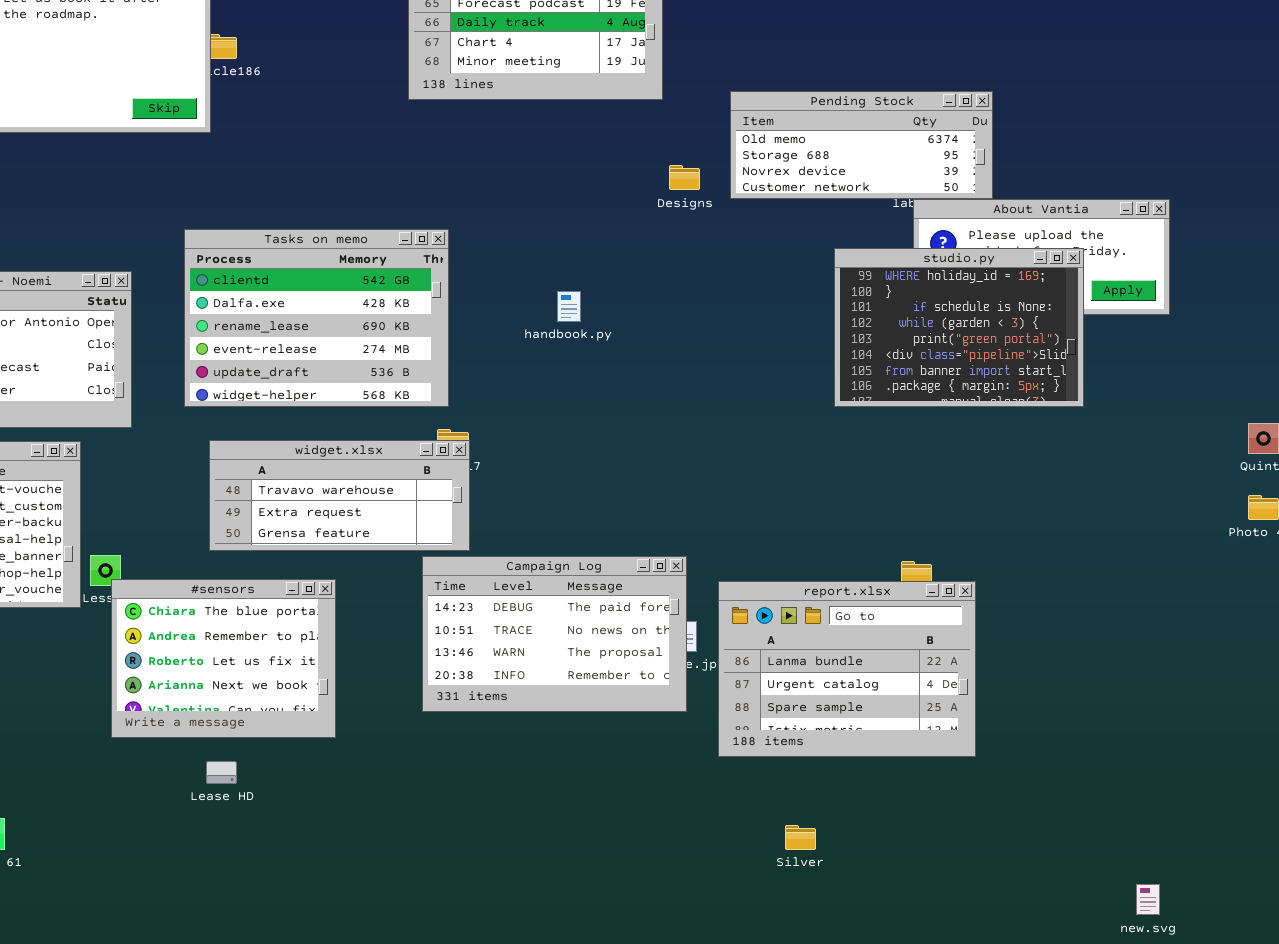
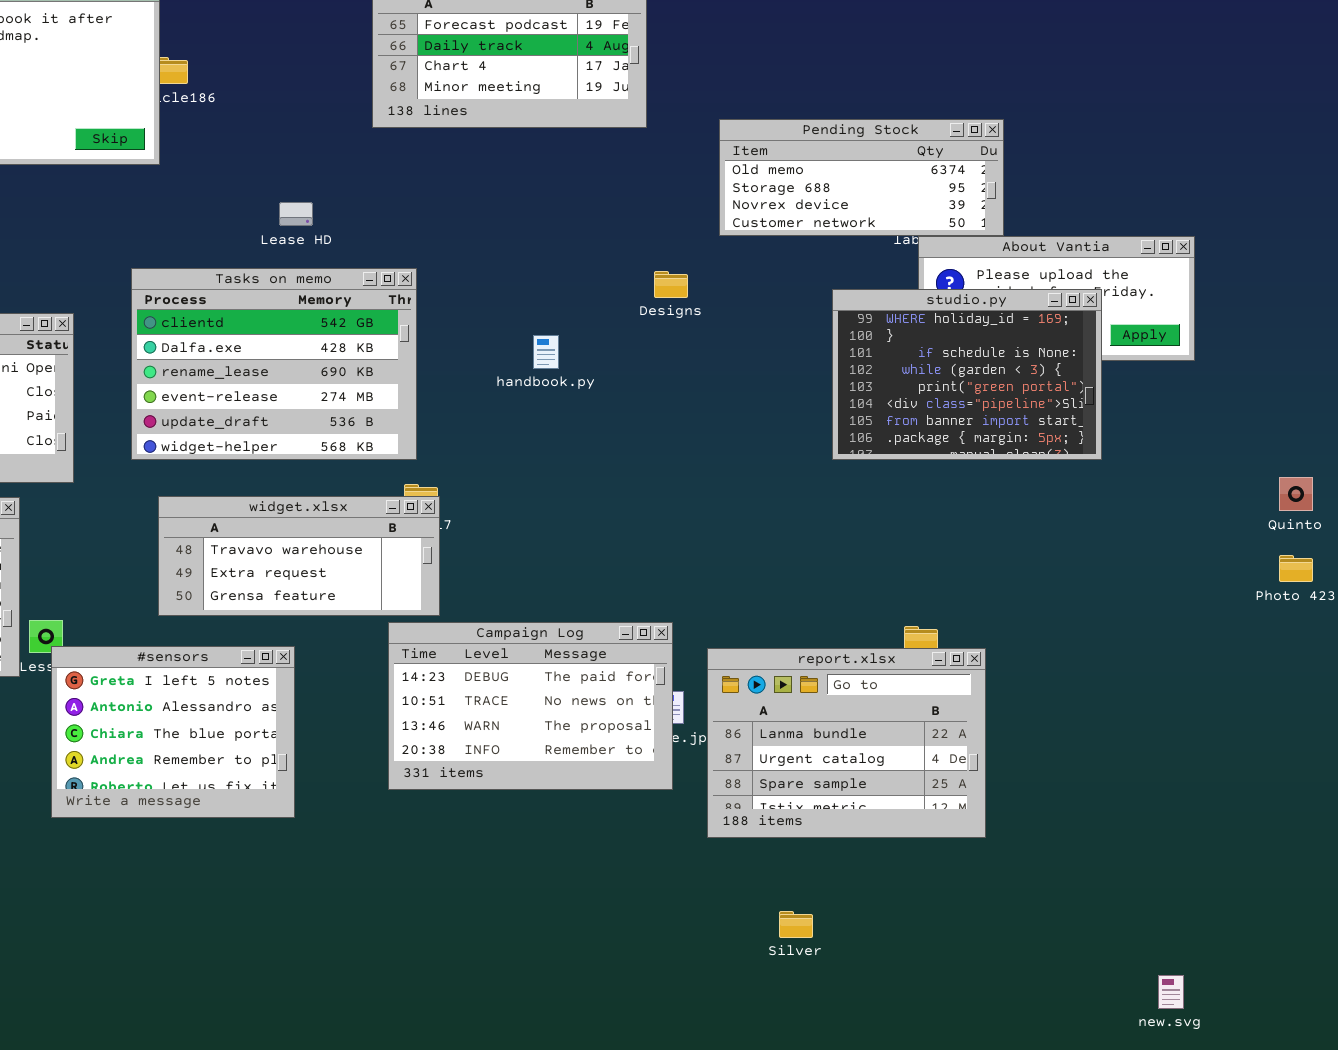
Designs: [669,165,700,190] -> [654,271,688,298], moved
#sensors: [111,579,336,738] -> [51,646,295,818], scrolled up 2 rows
Lease HD: [206,761,237,784] -> [279,202,313,226], moved

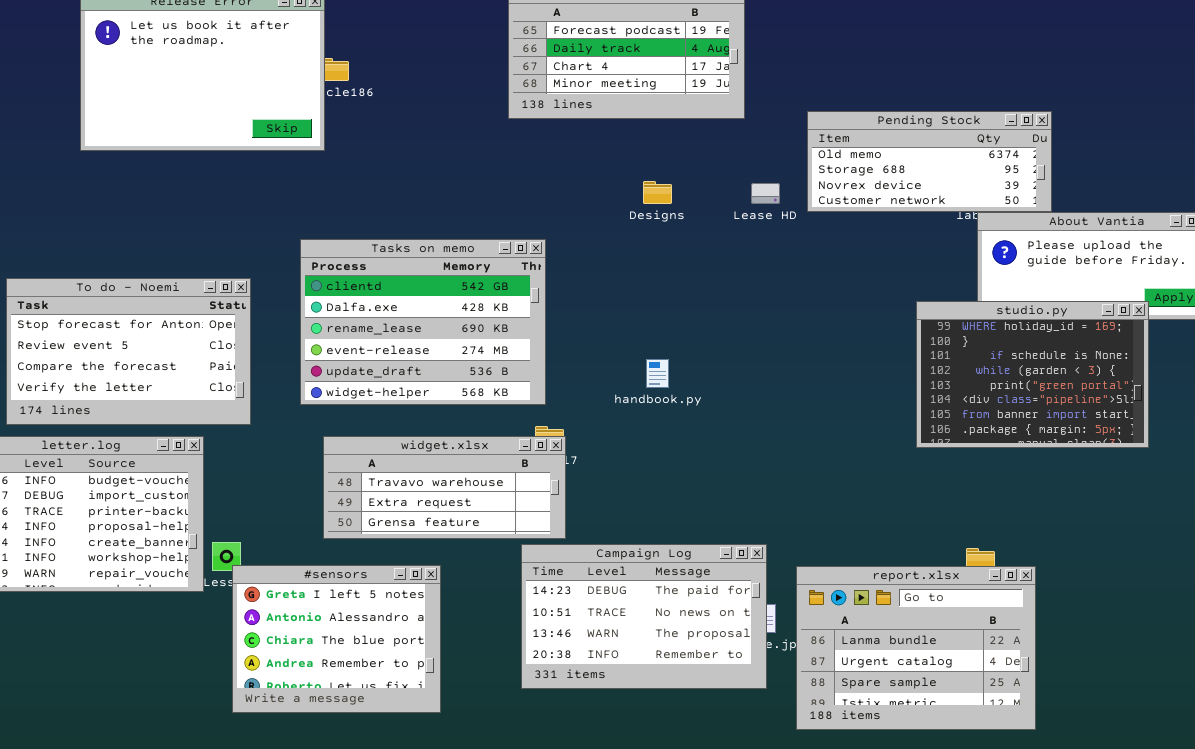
Lease HD: [279,202,313,226] -> [751,183,780,204], moved
Designs: [654,271,688,298] -> [643,181,672,204], moved
studio.py: [832,289,1102,460] -> [916,301,1149,448], moved
handbook.py: [533,335,559,369] -> [646,359,669,388], moved

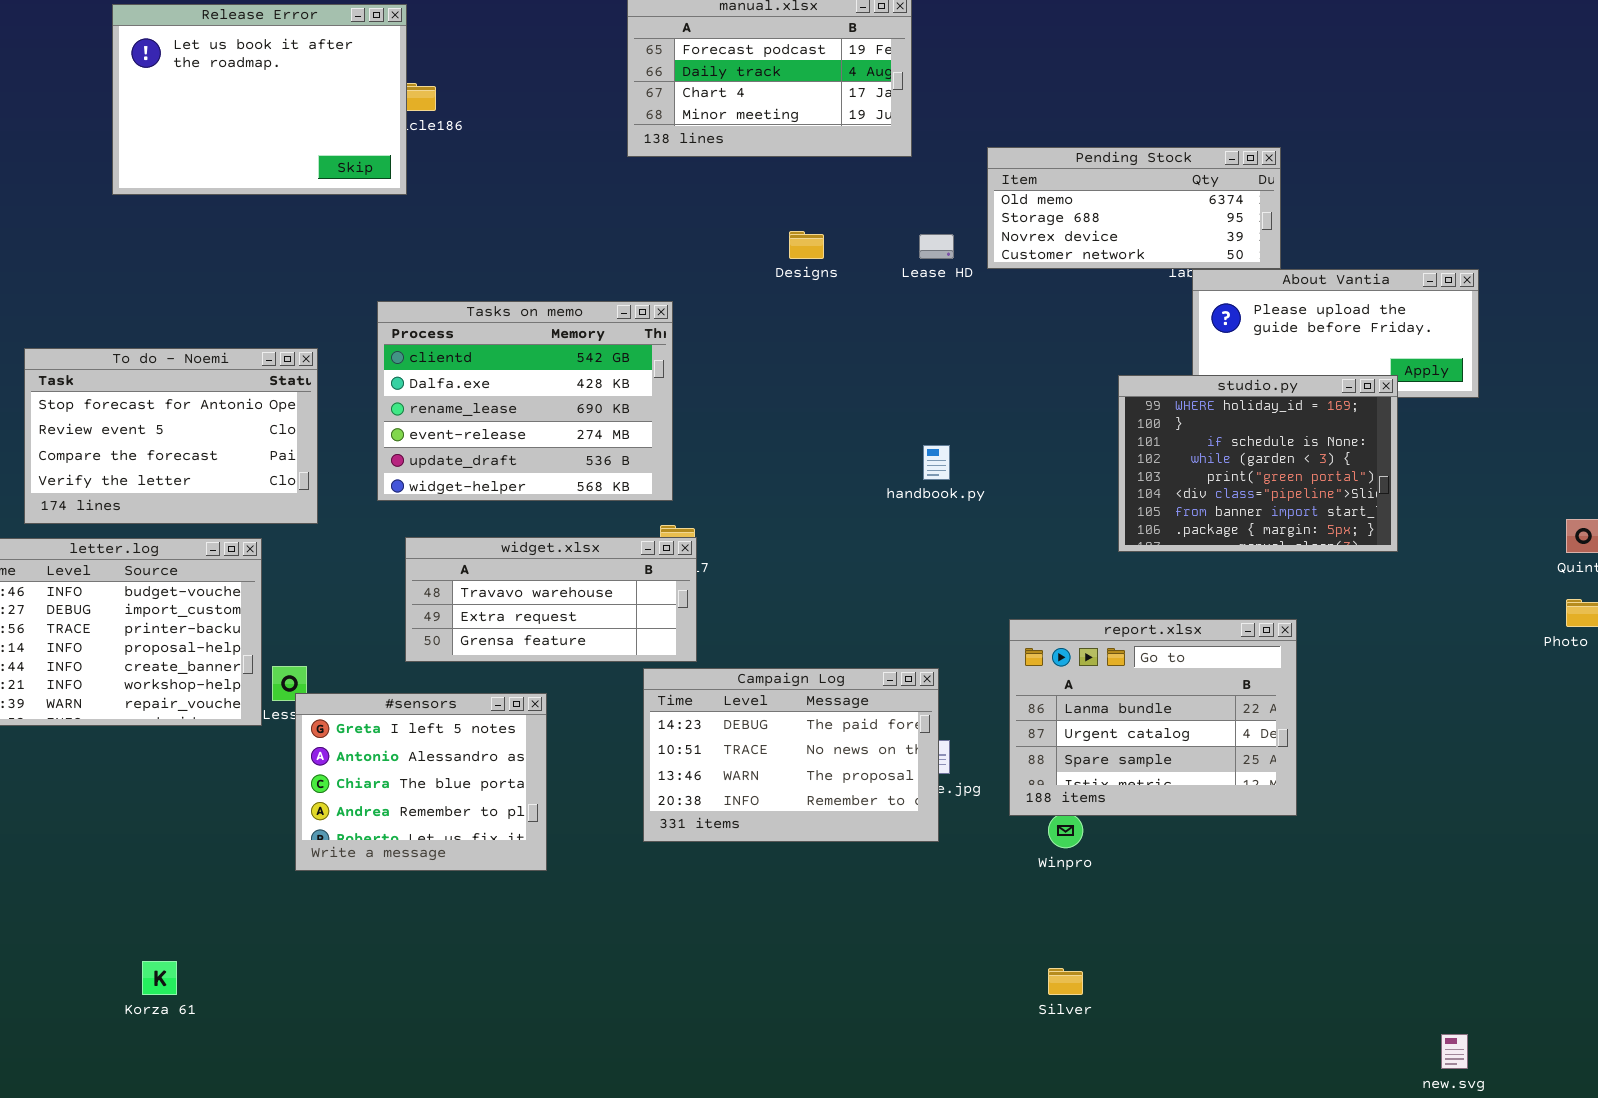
handbook.py: [646,359,669,388] -> [923,445,950,480], moved
report.xlsx: [796,566,1036,730] -> [1009,619,1297,816], moved

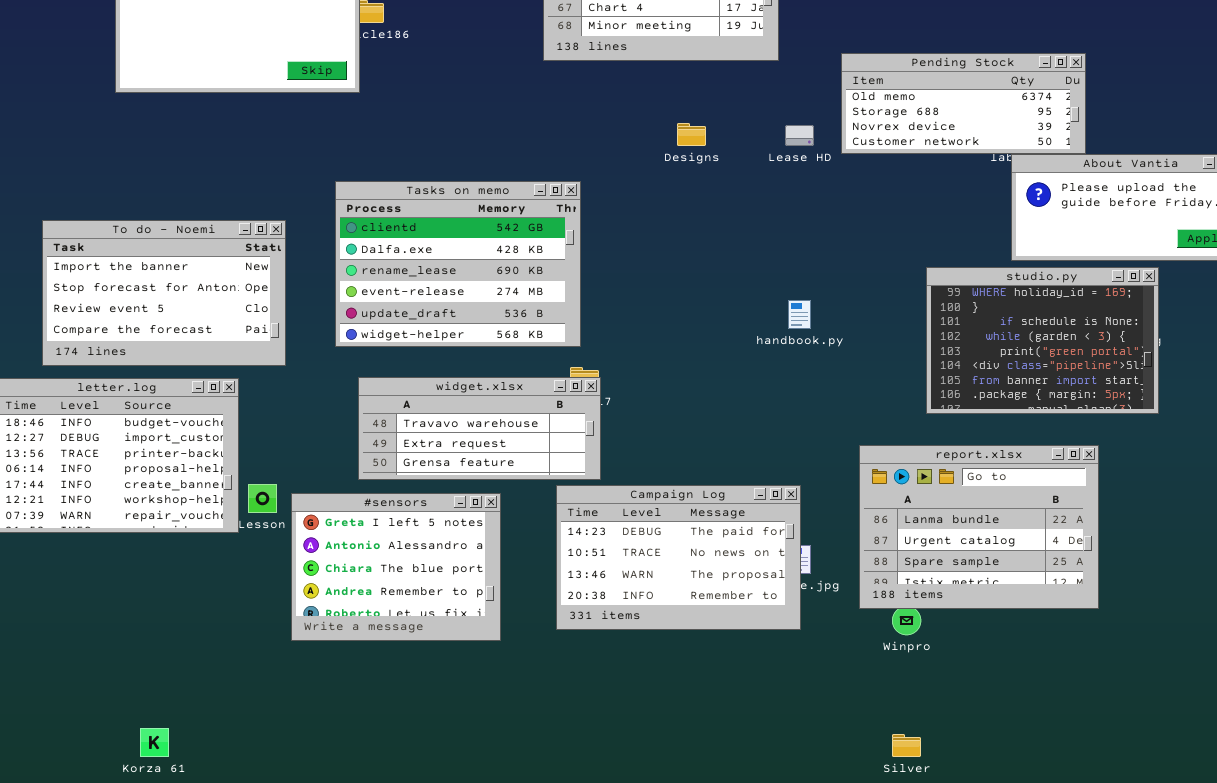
To do - Noemi: [24,348,318,524] -> [42,220,286,366], scrolled up 1 row
studio.py: [1118,375,1398,552] -> [926,267,1159,414], moved
#sensors: [295,693,547,871] -> [291,493,501,641], moved

